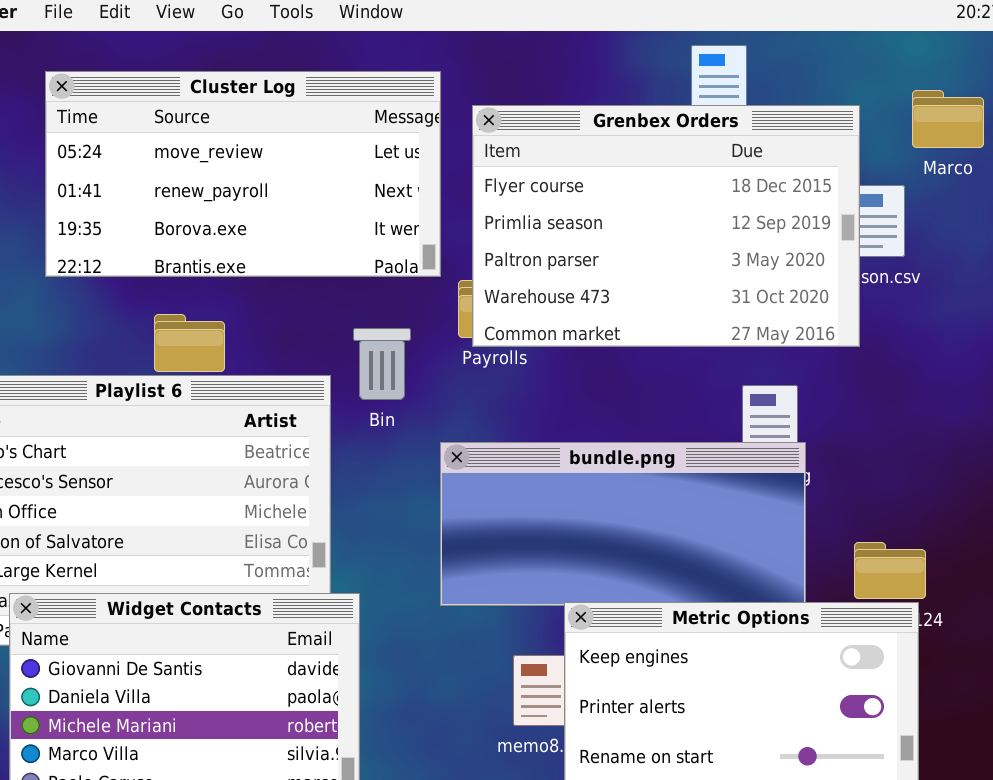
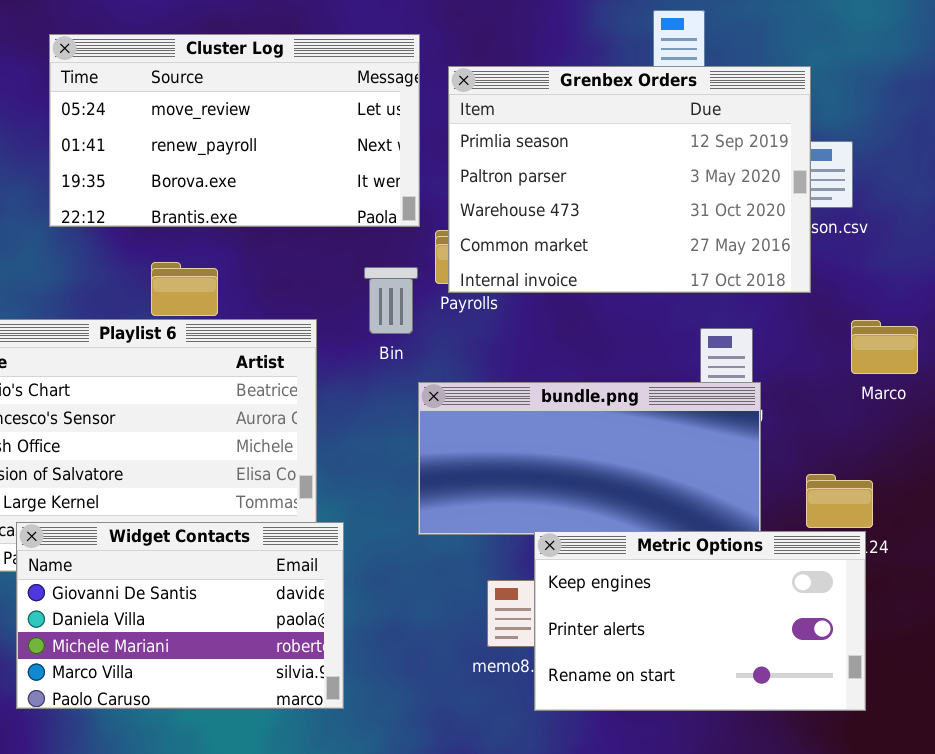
Marco: [912,90,984,148] -> [851,320,918,374], moved
Grenbex Orders: [472,105,860,347] -> [448,66,811,293], scrolled down 1 row
Bin: [353,328,411,400] -> [364,267,418,334], moved

